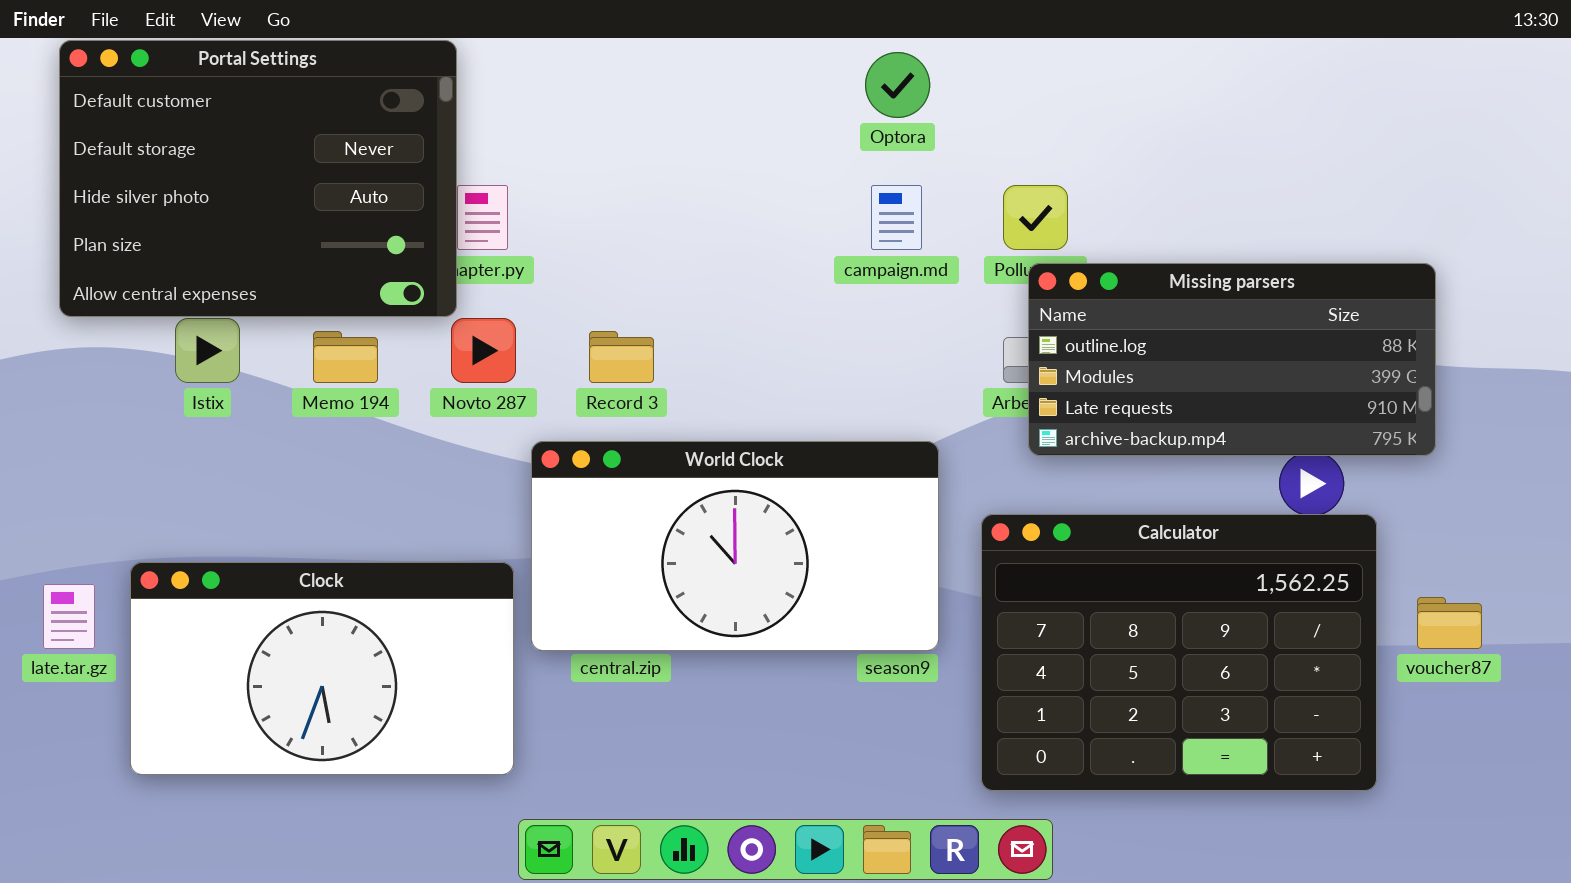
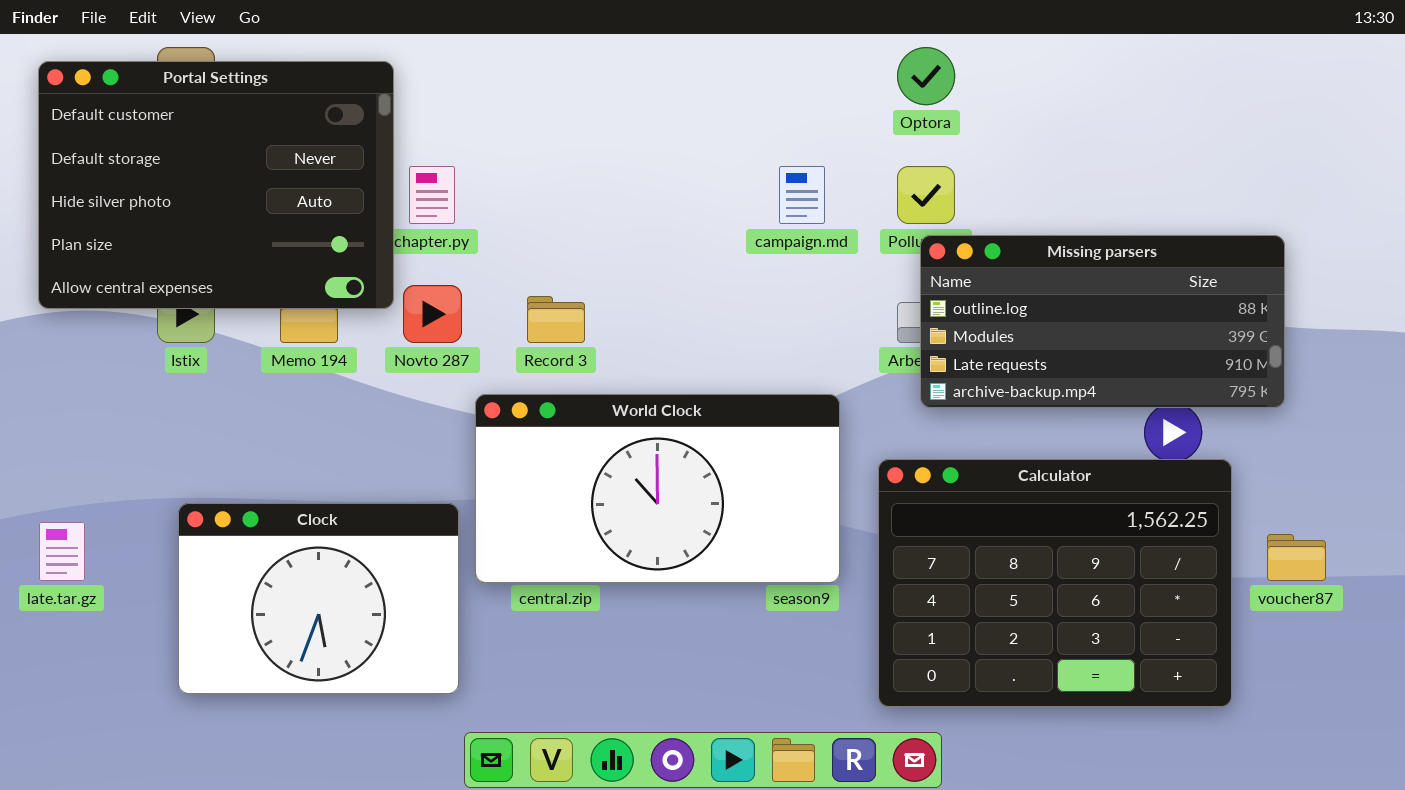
Portal Settings: [59,40,457,317] -> [38,61,394,309], moved
Optora: [865,52,930,118] -> [897,47,955,105], moved
Clock: [130,562,514,775] -> [178,503,459,694], resized

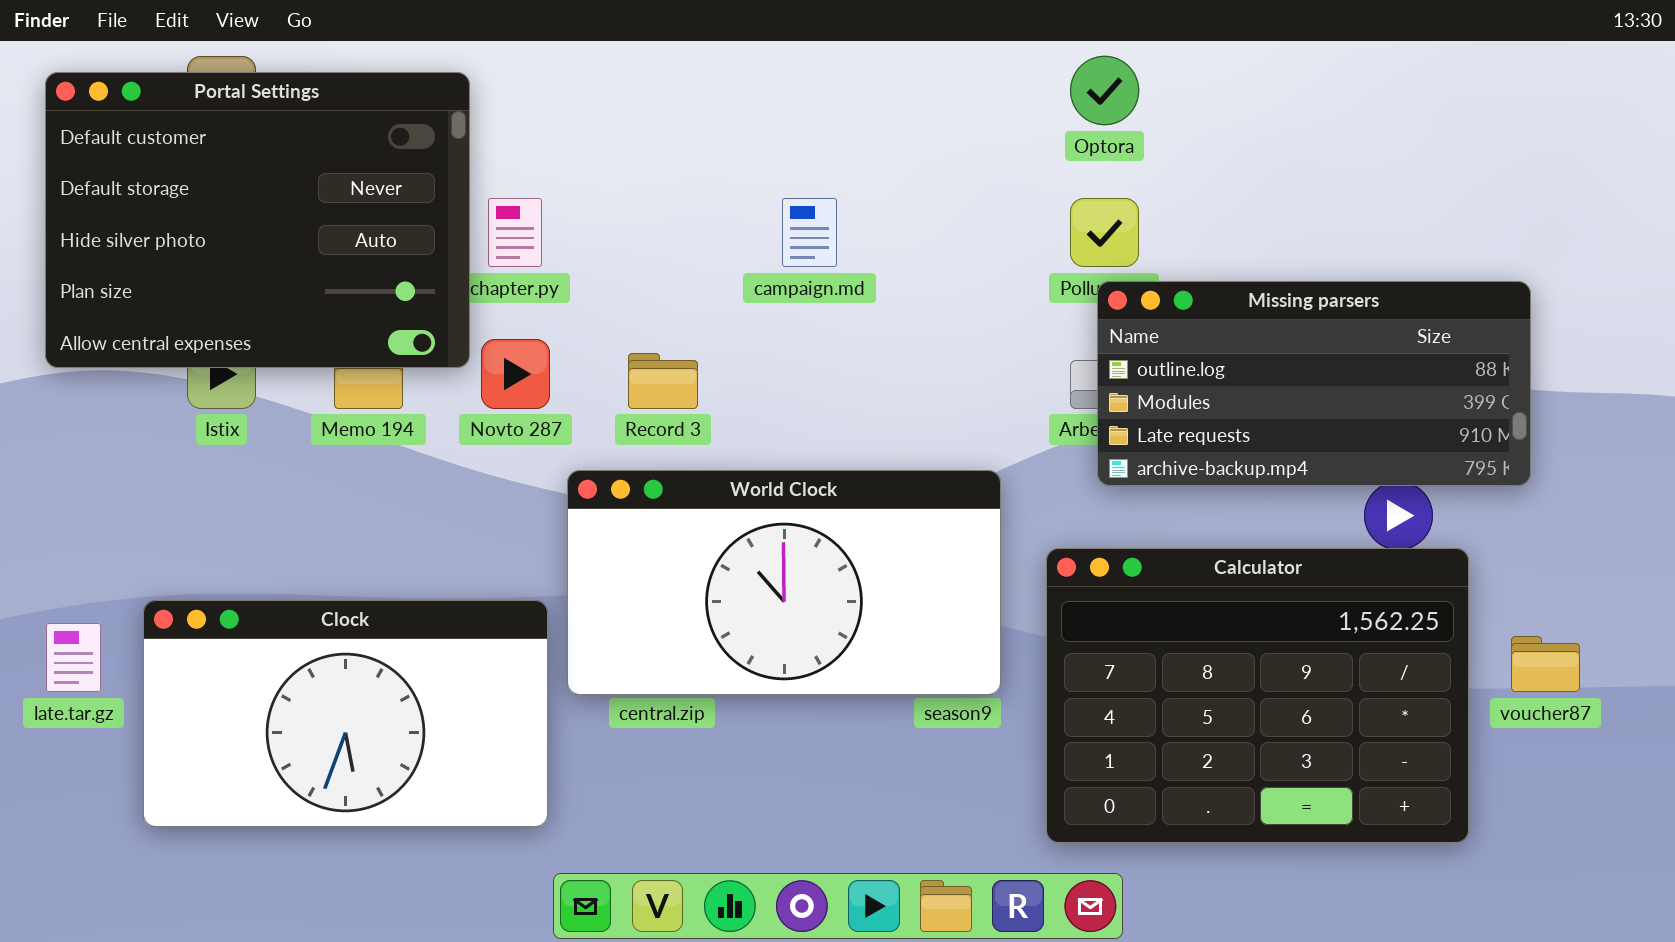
campaign.md: [779,166,825,224] -> [782,198,837,267], moved
Clock: [178,503,459,694] -> [143,600,548,827], resized

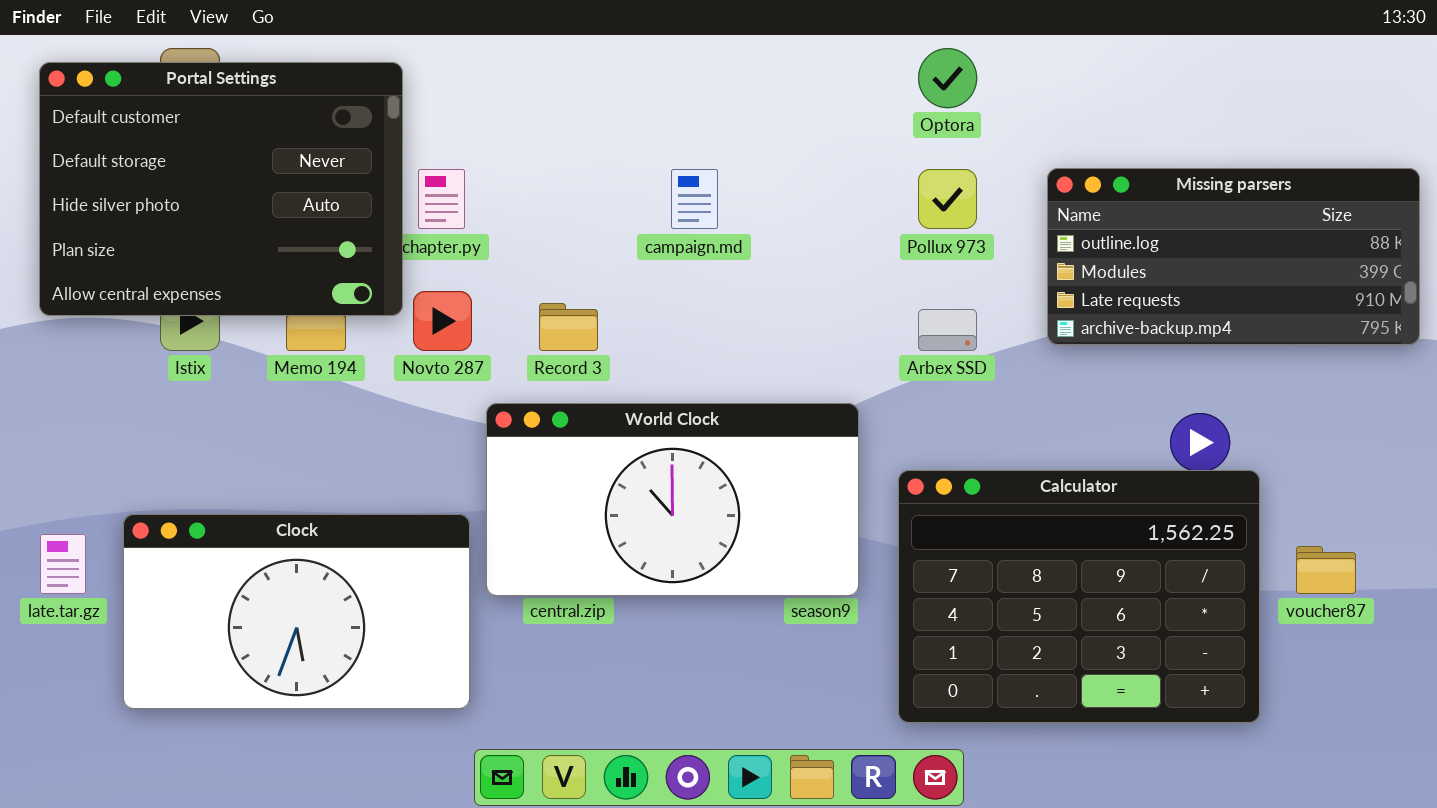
Missing parsers: [1097,281,1531,486] -> [1047,168,1420,345], moved

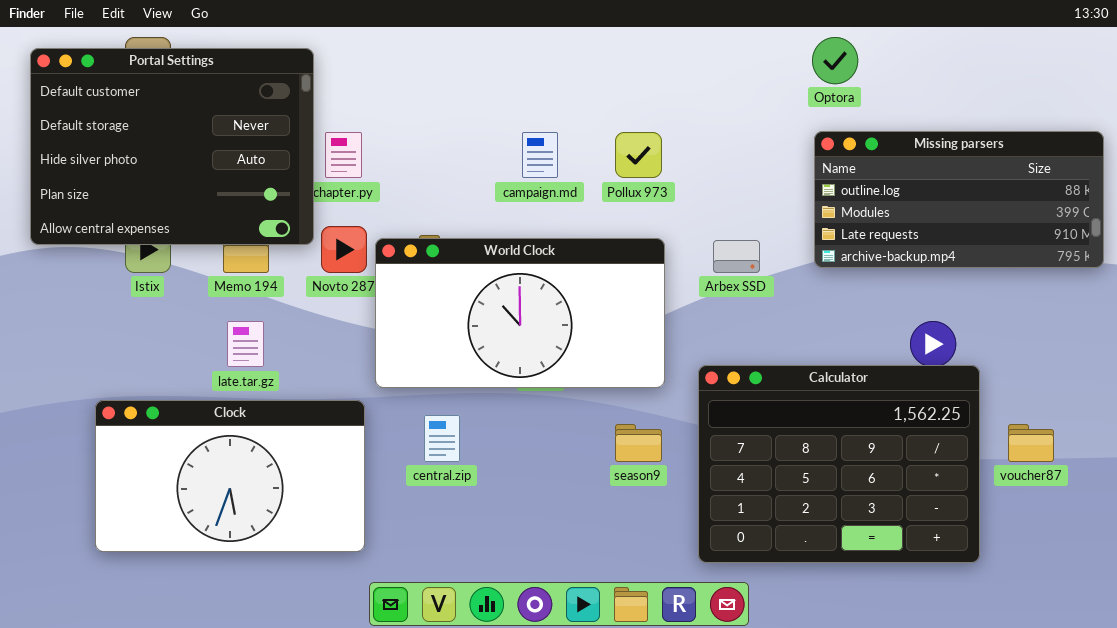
Optora: [918,48,977,108] -> [812,37,858,84], moved
Pollux 973: [918,169,977,229] -> [615,132,662,178], moved
World Clock: [486,403,859,596] -> [375,238,665,388], moved
late.tar.gz: [40,534,86,594] -> [227,321,264,367], moved

